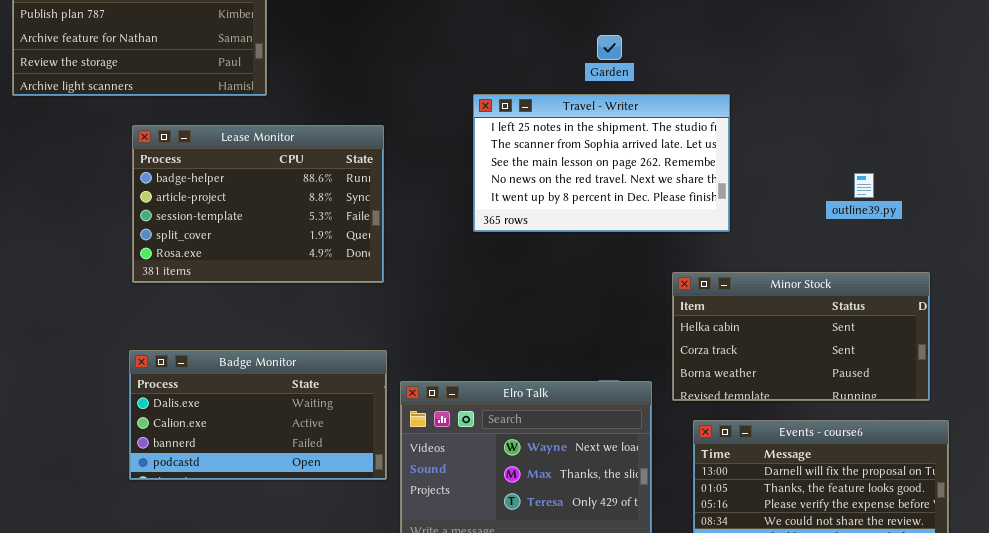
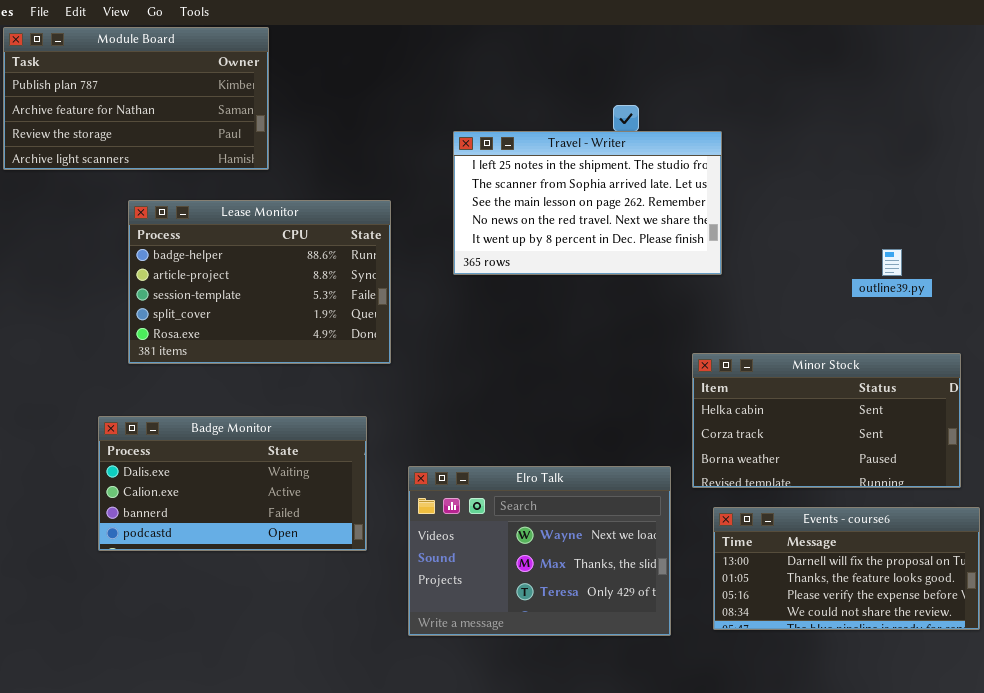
Travel - Writer: [473,94,730,232] -> [453,131,722,275], moved
Badge Monitor: [129,350,387,480] -> [98,416,367,551], moved

